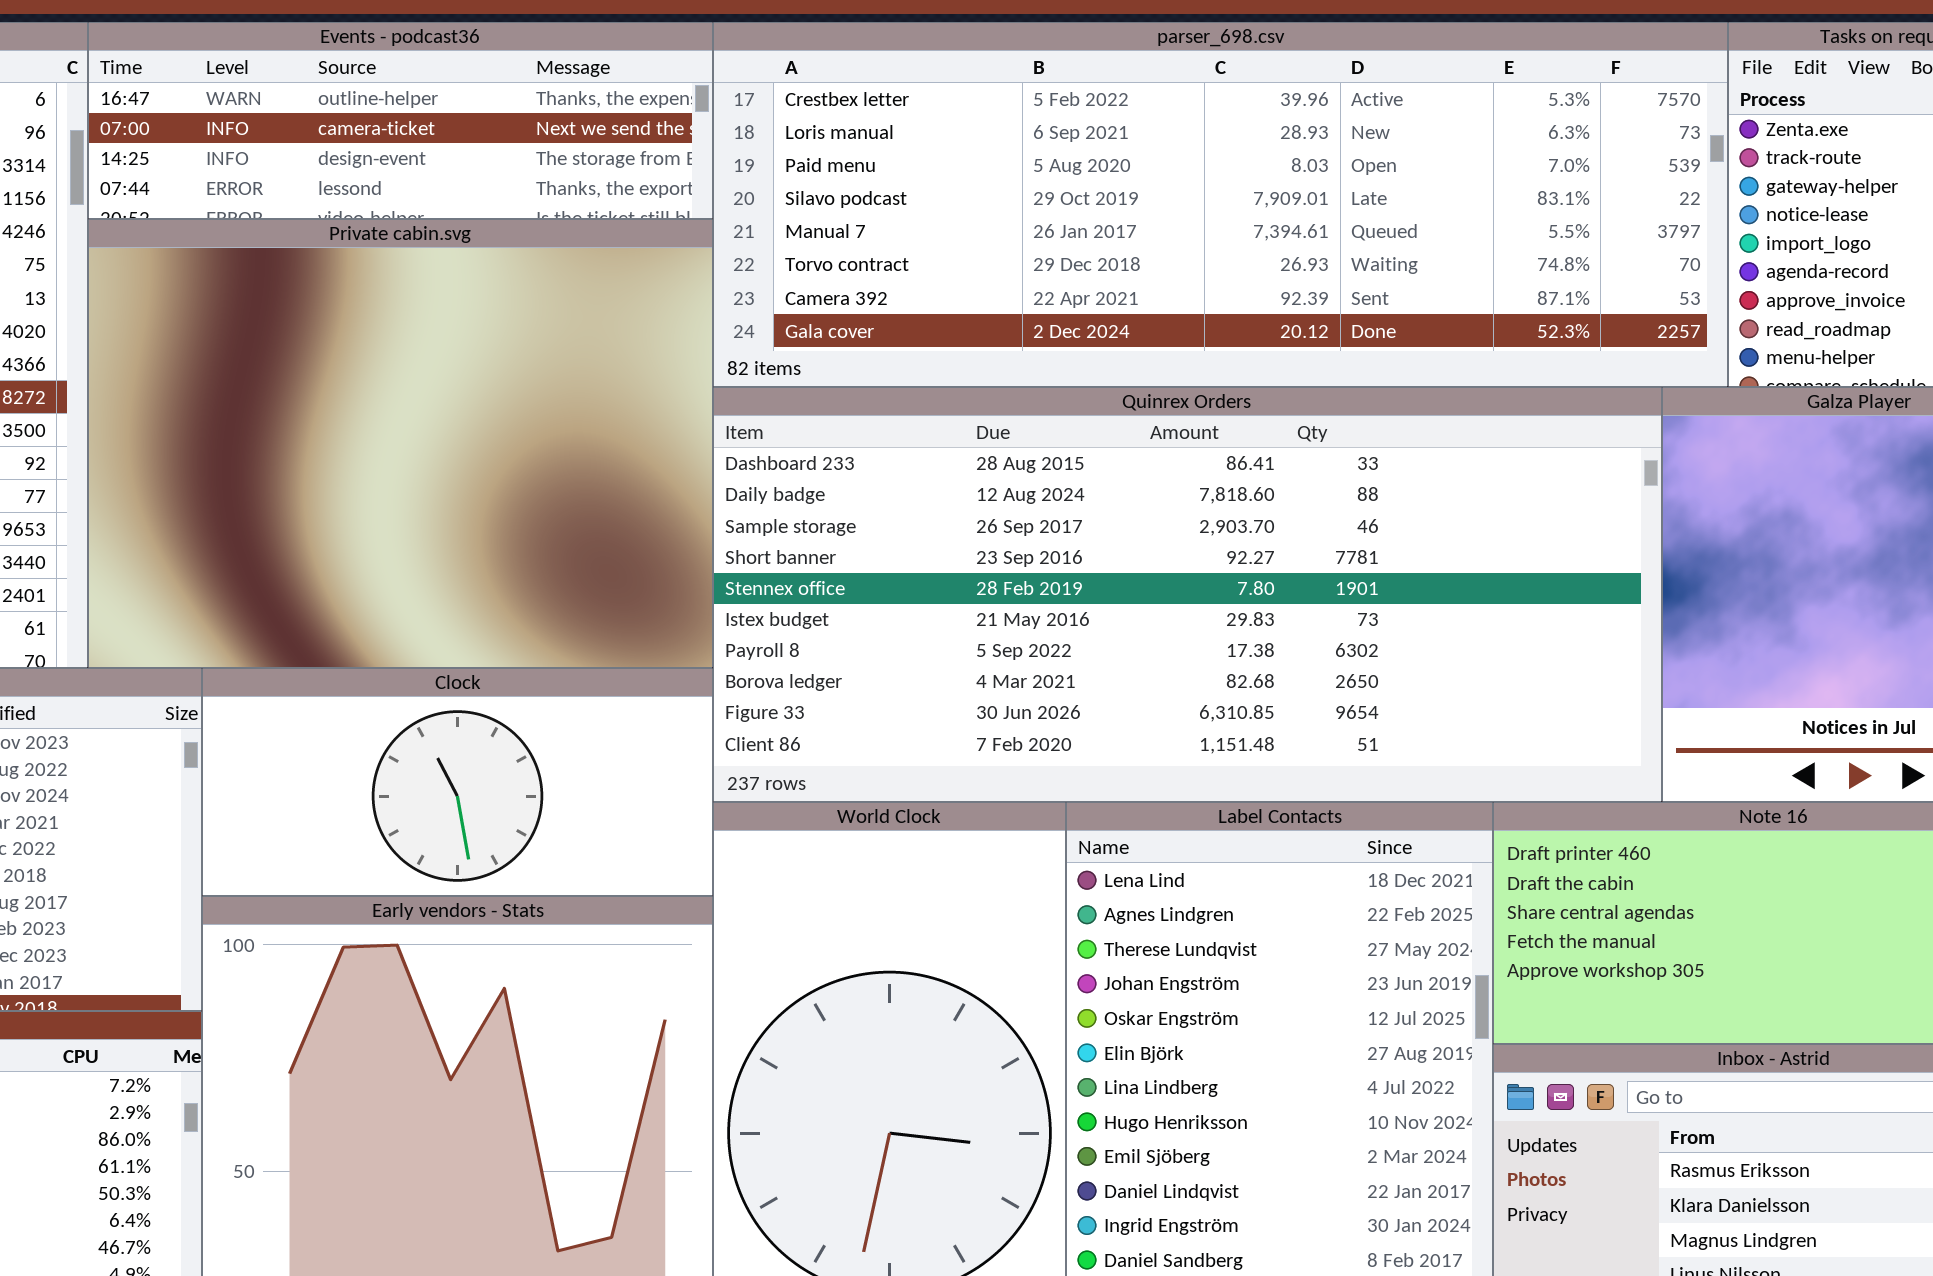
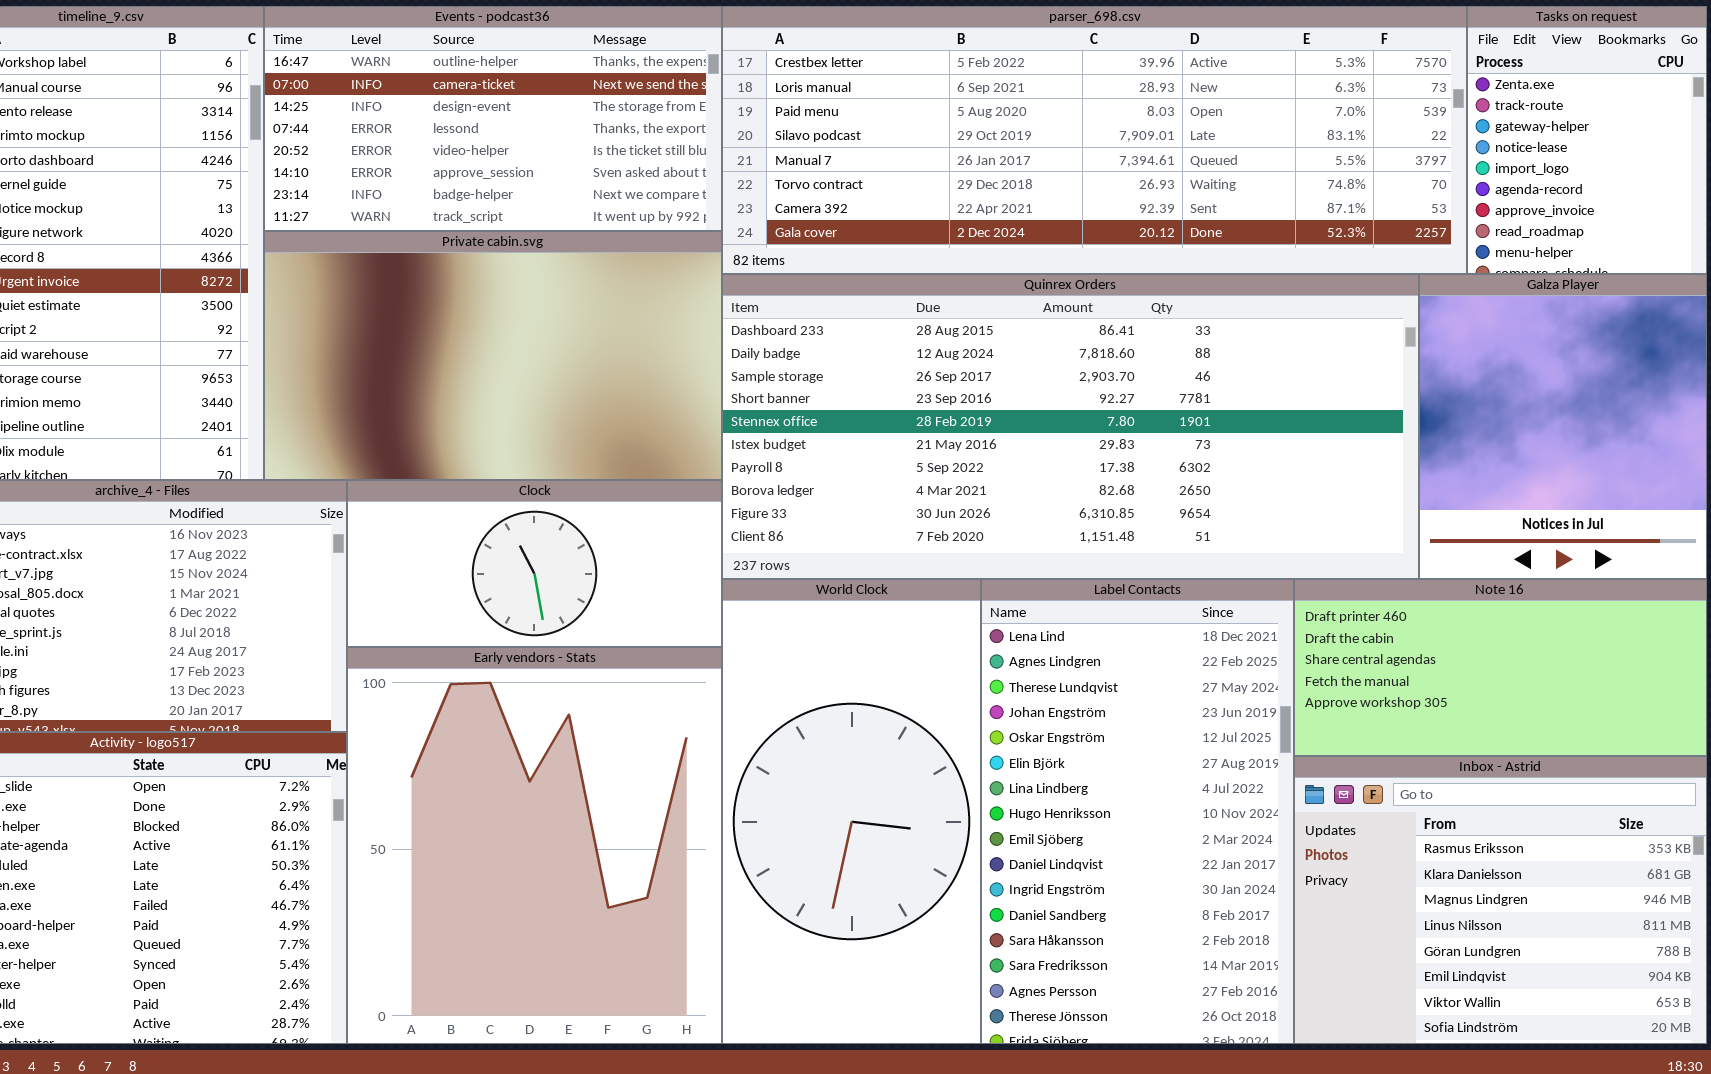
Events - podcast36: [88,22,713,219] -> [264,6,722,231], resized
Private cabin.svg: [88,219,713,668] -> [264,231,722,480], resized

